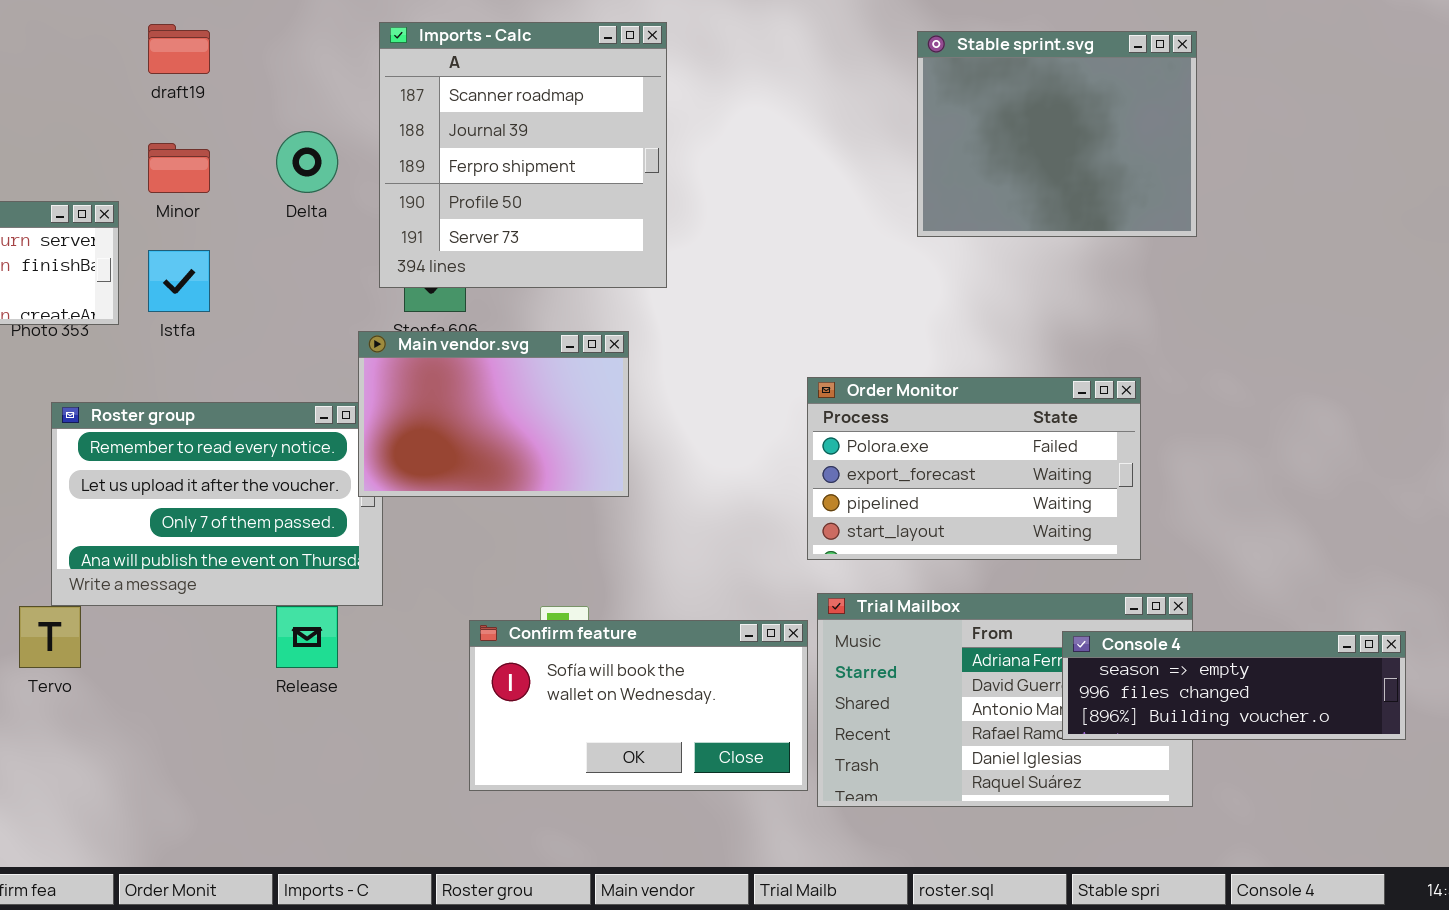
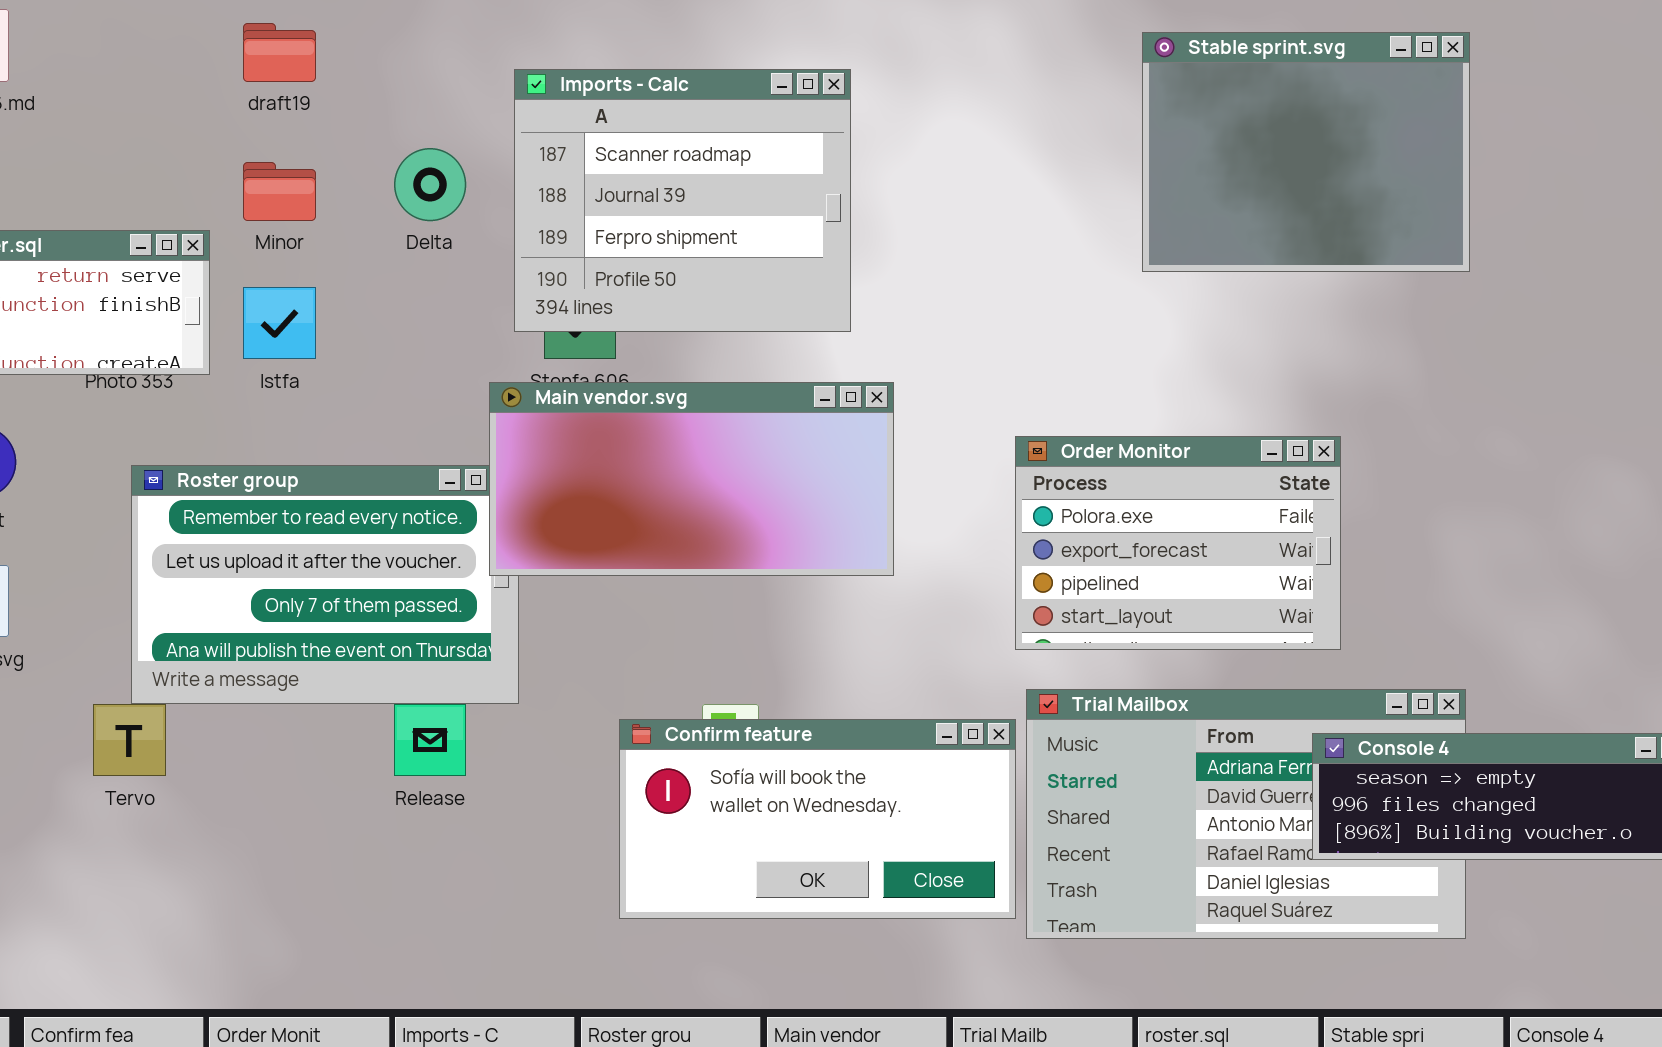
Imports - Calc: [379,22,667,288] -> [514,69,851,332], resized
Main vendor.svg: [358,331,629,497] -> [489,382,894,576], resized
Order Monitor: [807,377,1141,560] -> [1015,436,1341,650], resized

